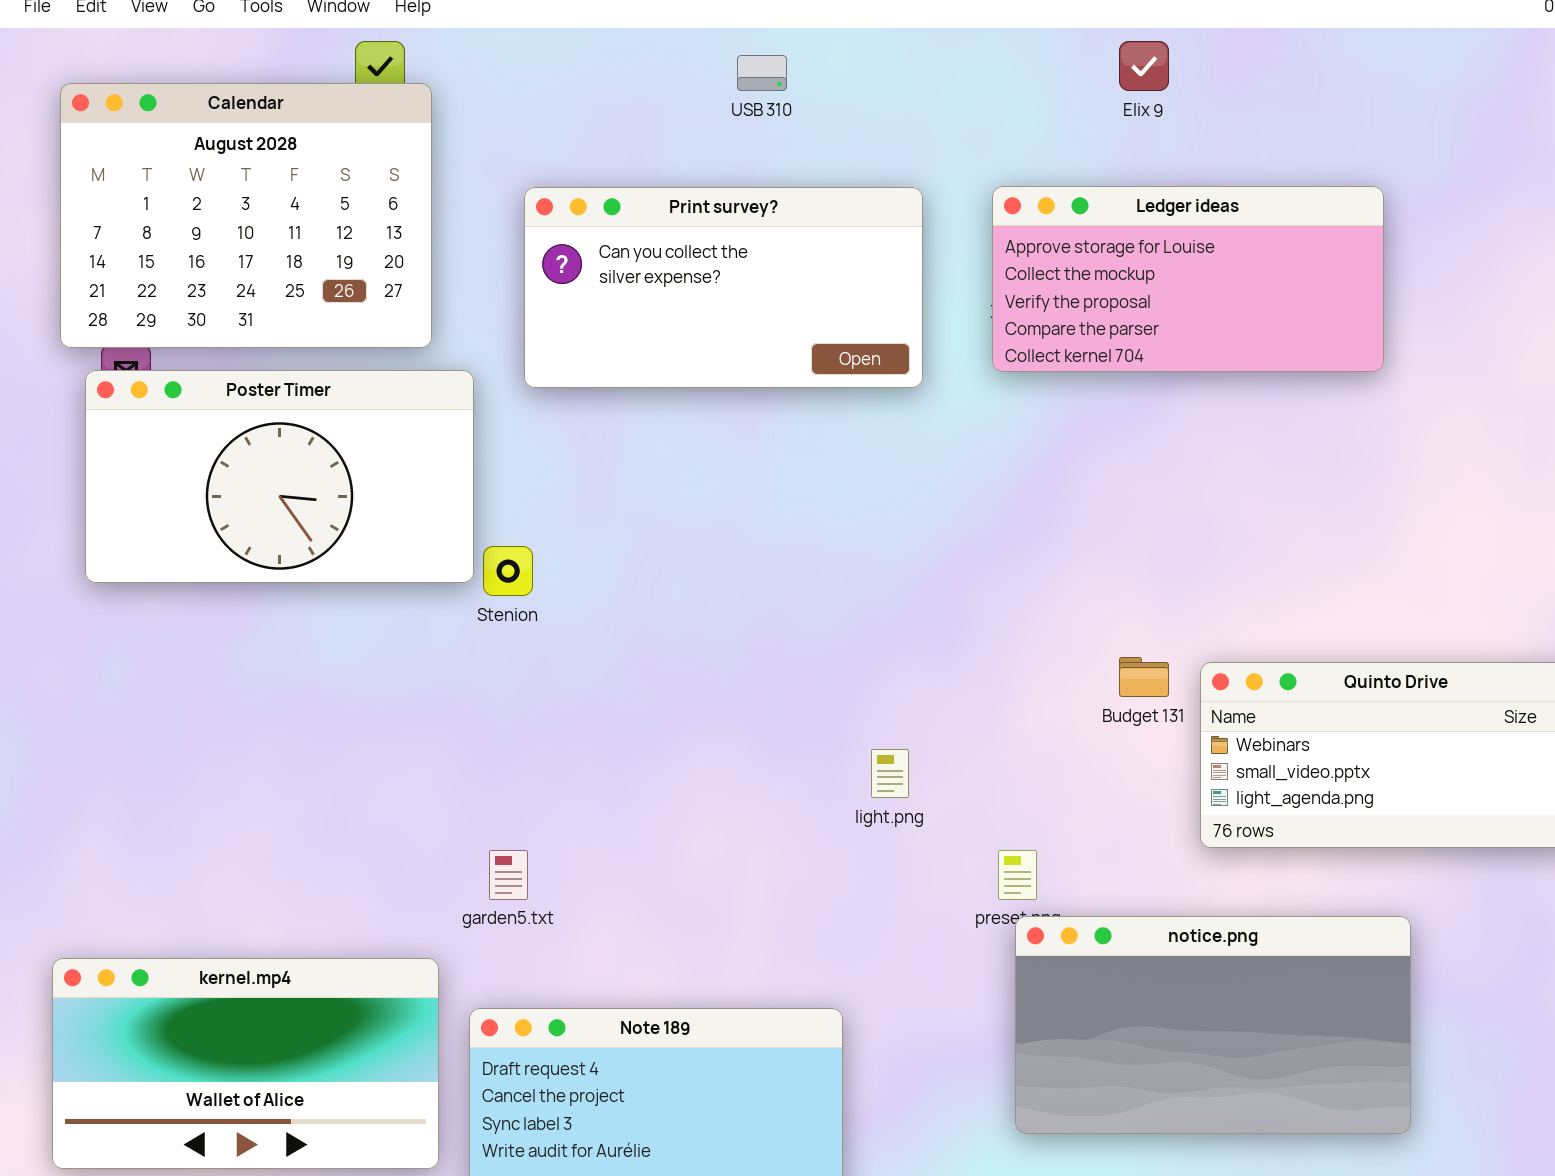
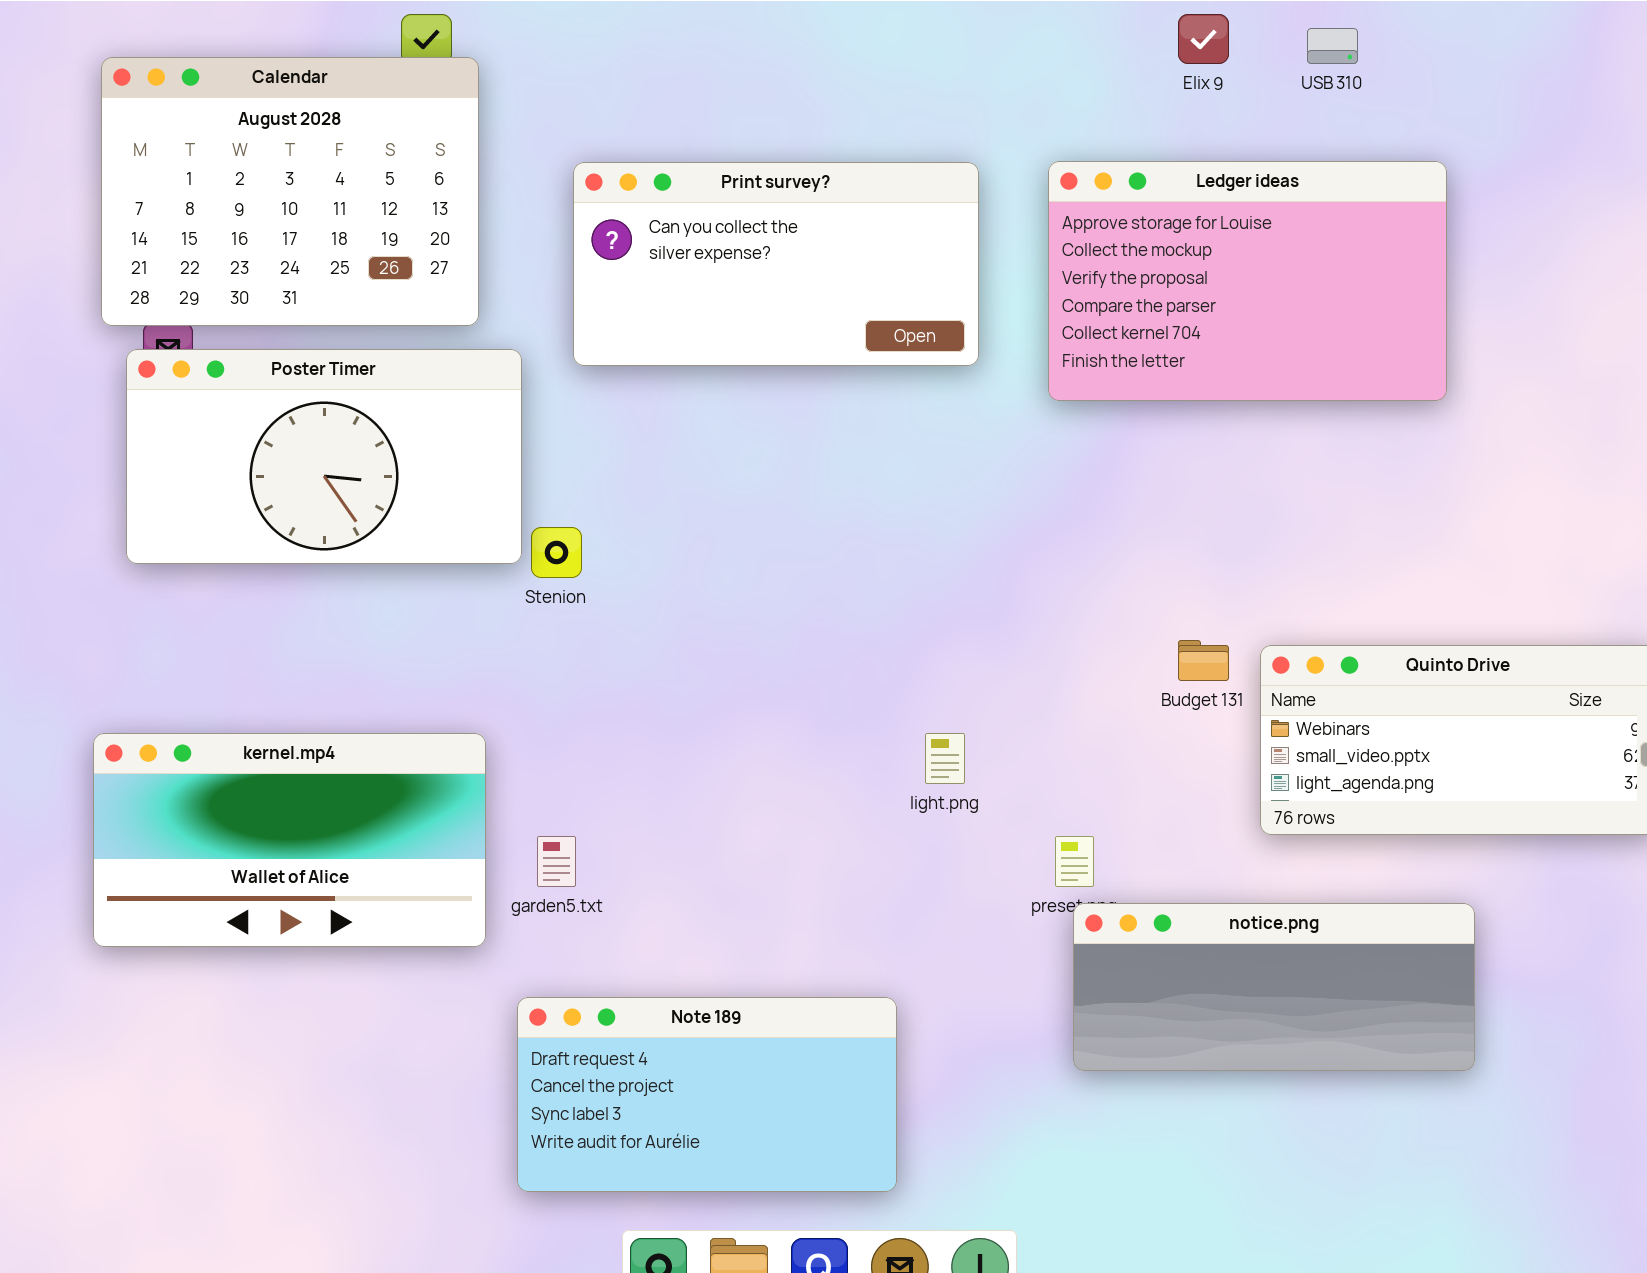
USB 310: [737,55,787,91] -> [1307,28,1358,64], moved
Ledger ideas: [992,186,1384,372] -> [1048,161,1447,401], resized
notice.png: [1015,916,1411,1134] -> [1073,903,1475,1071], resized
kernel.mp4: [52,958,439,1169] -> [93,733,486,947], moved

